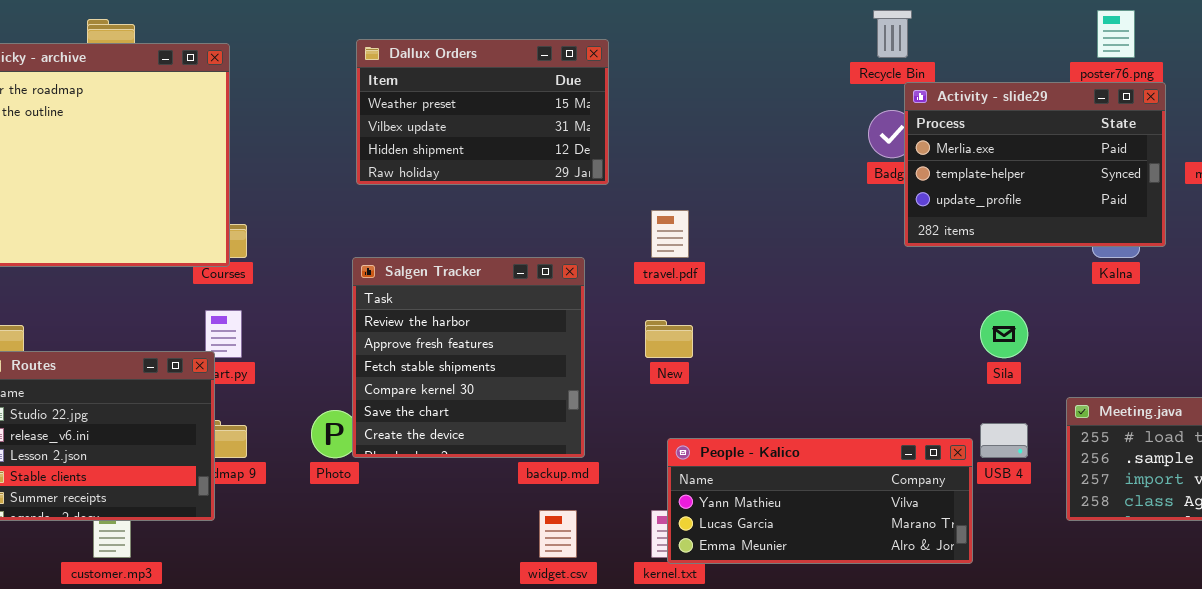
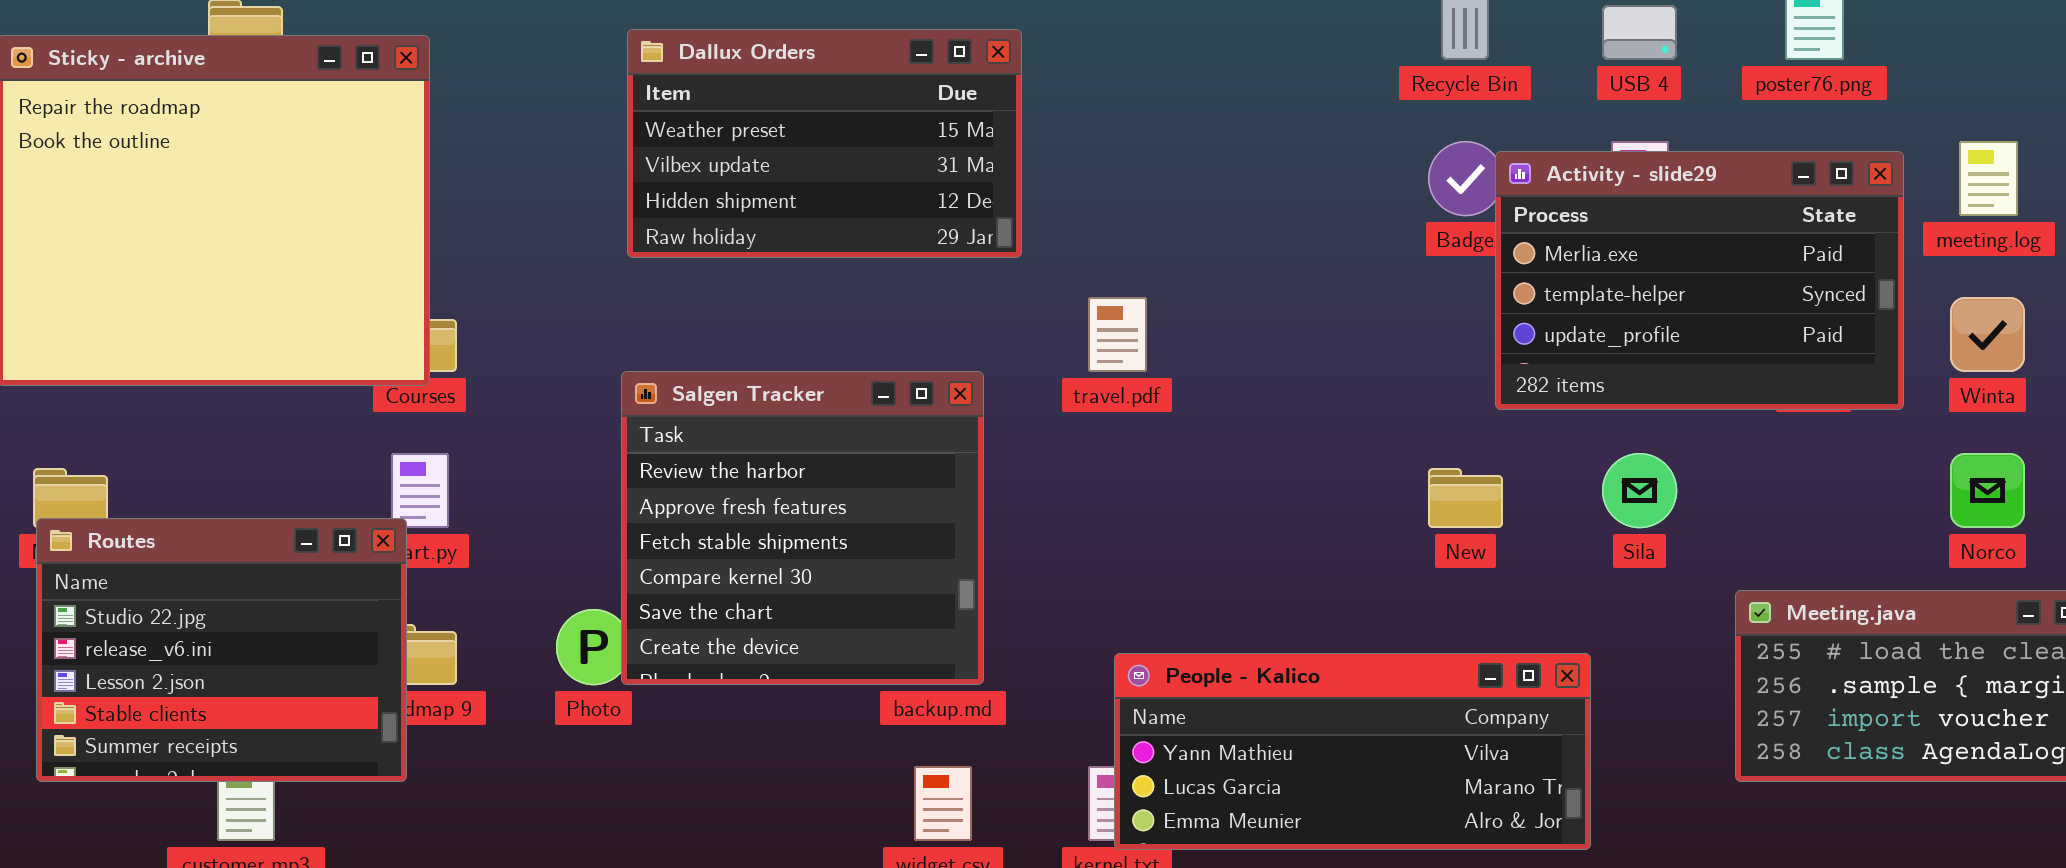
Activity - slide29: [904,82,1166,247] -> [1495,151,1904,410], moved
New: [645,320,693,358] -> [1428,468,1503,528], moved
USB 4: [980,423,1028,458] -> [1602,5,1677,60], moved

